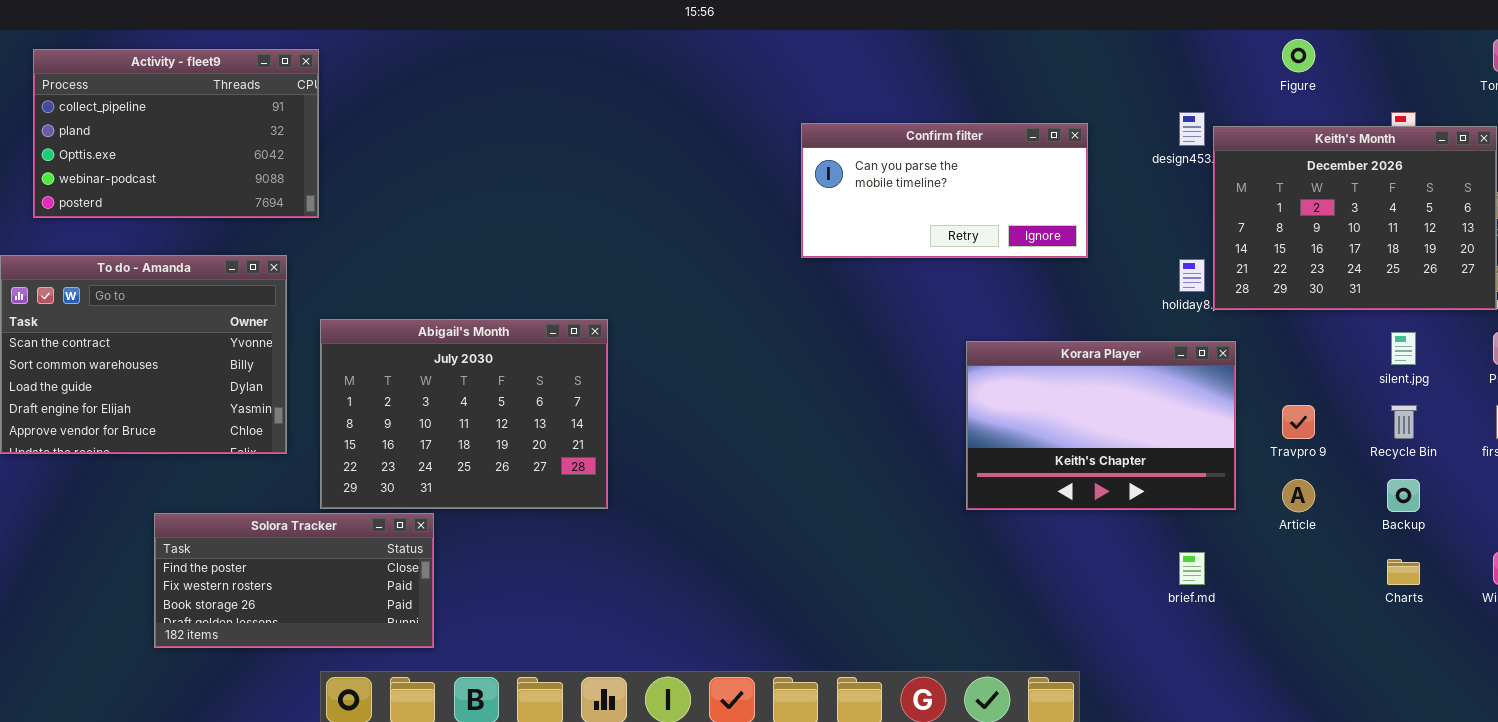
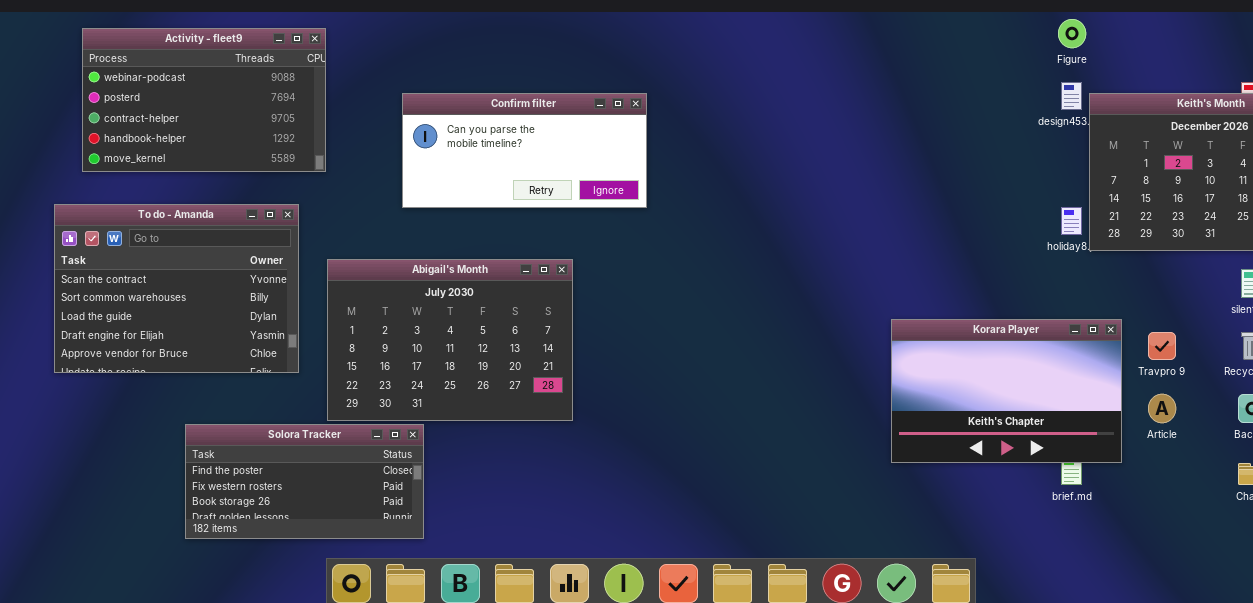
Figure: [1282,39,1315,72] -> [1058,19,1086,48], moved
Activity - fleet9: [33,49,319,218] -> [82,28,326,172], scrolled down 3 rows
Confirm filter: [801,123,1088,258] -> [402,93,647,208], moved
Korara Player: [966,341,1236,510] -> [891,319,1122,463], moved

